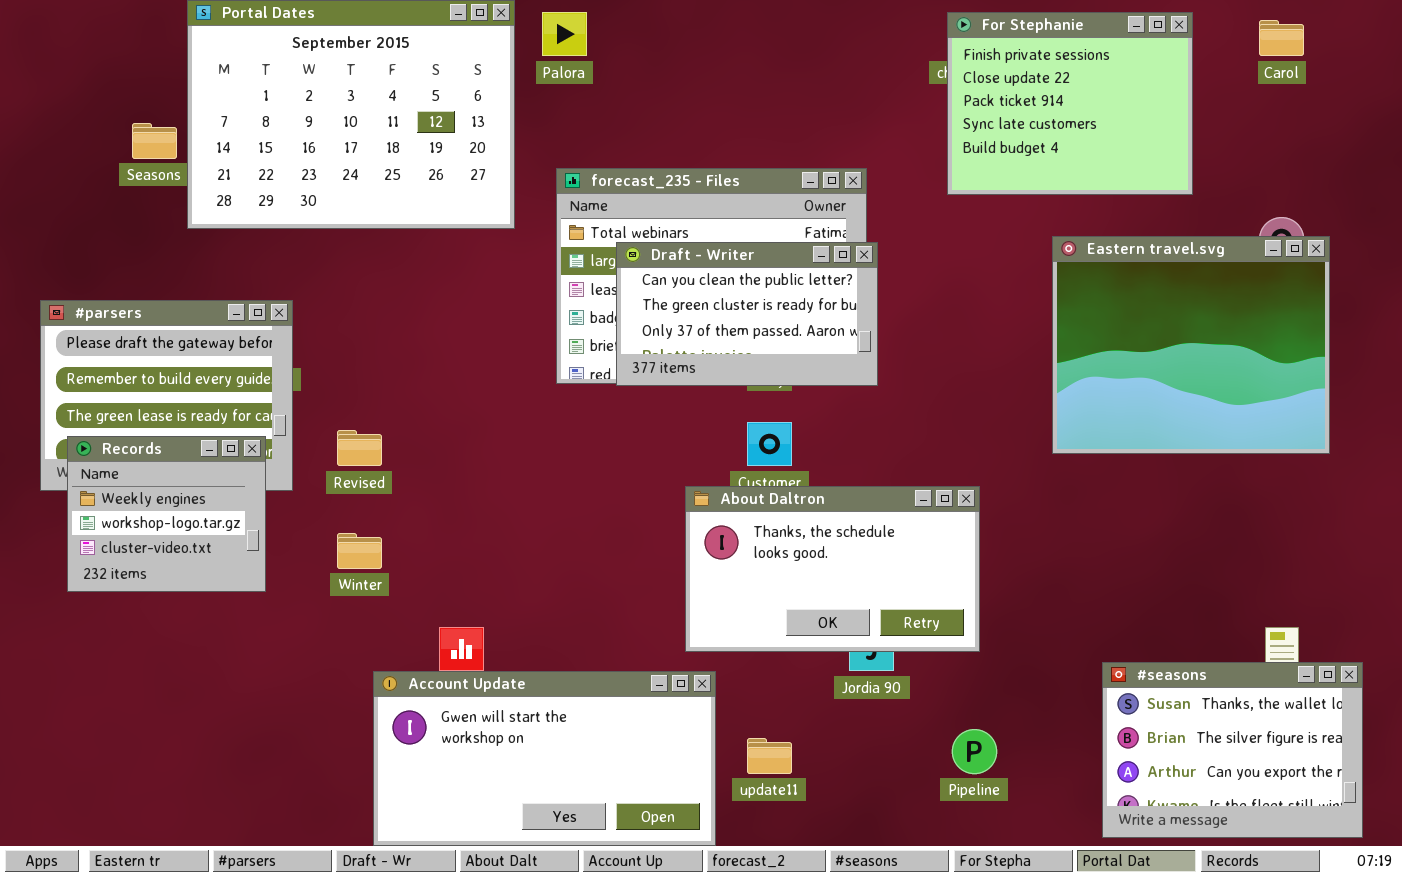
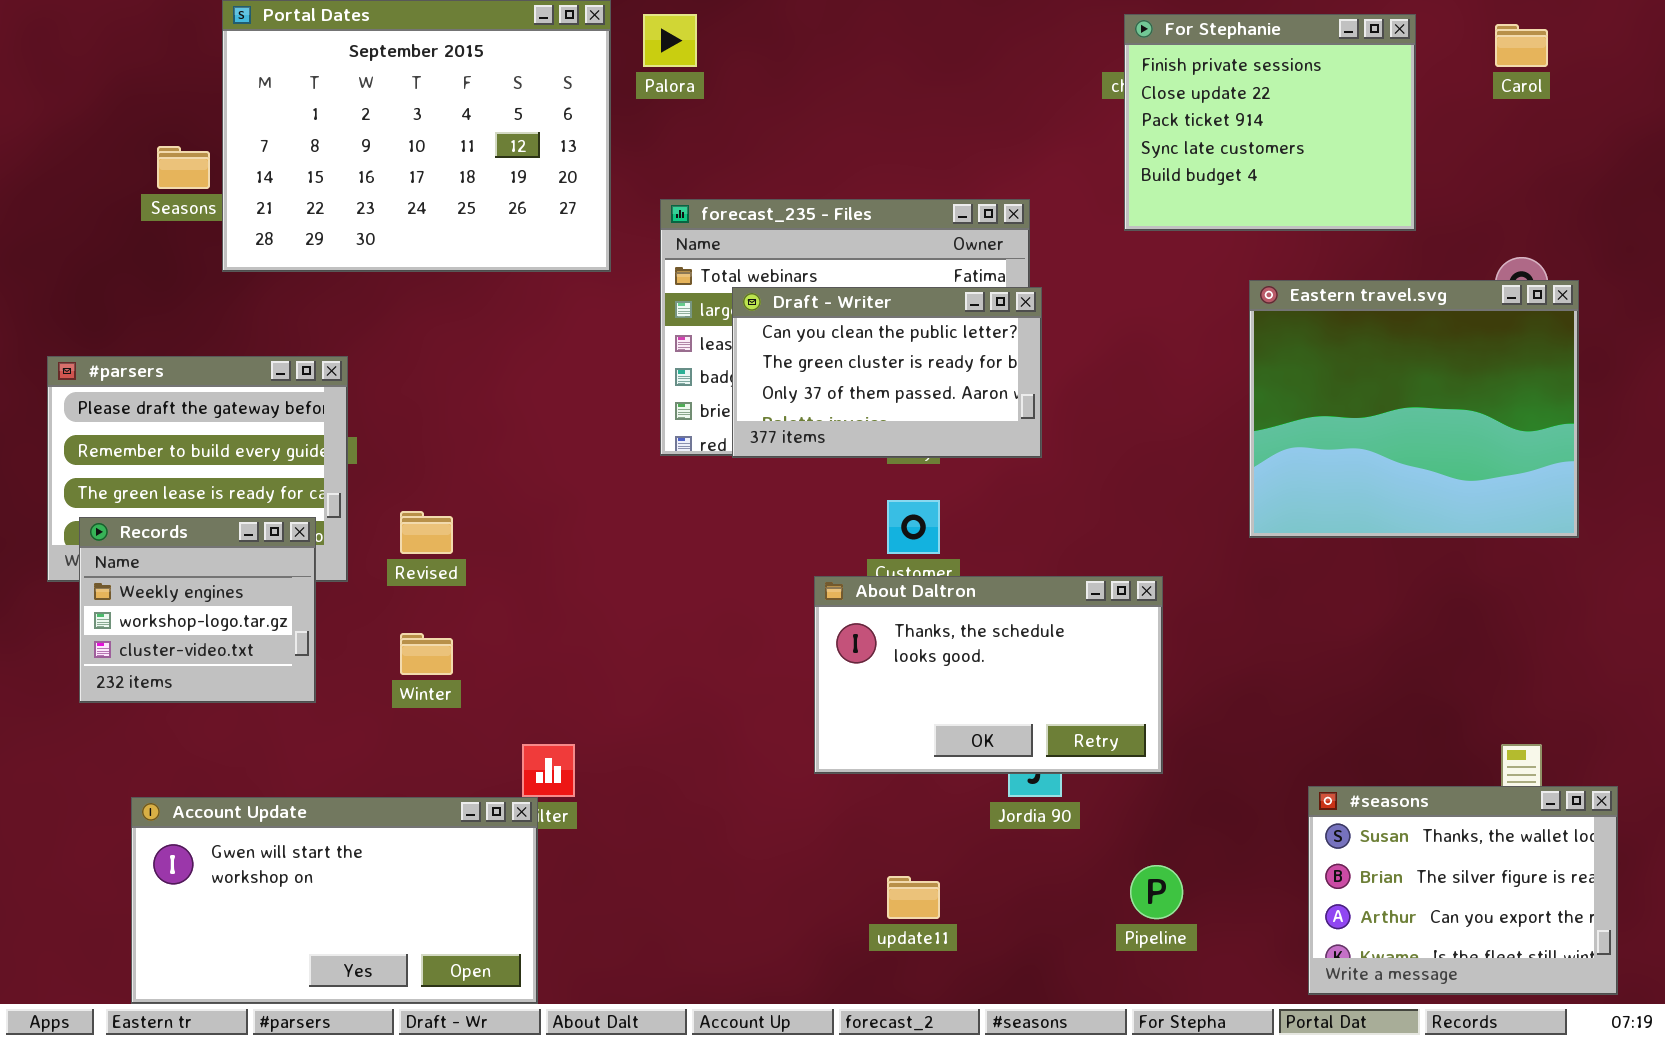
Account Update: [373,671,716,846] -> [131,797,538,1004], moved

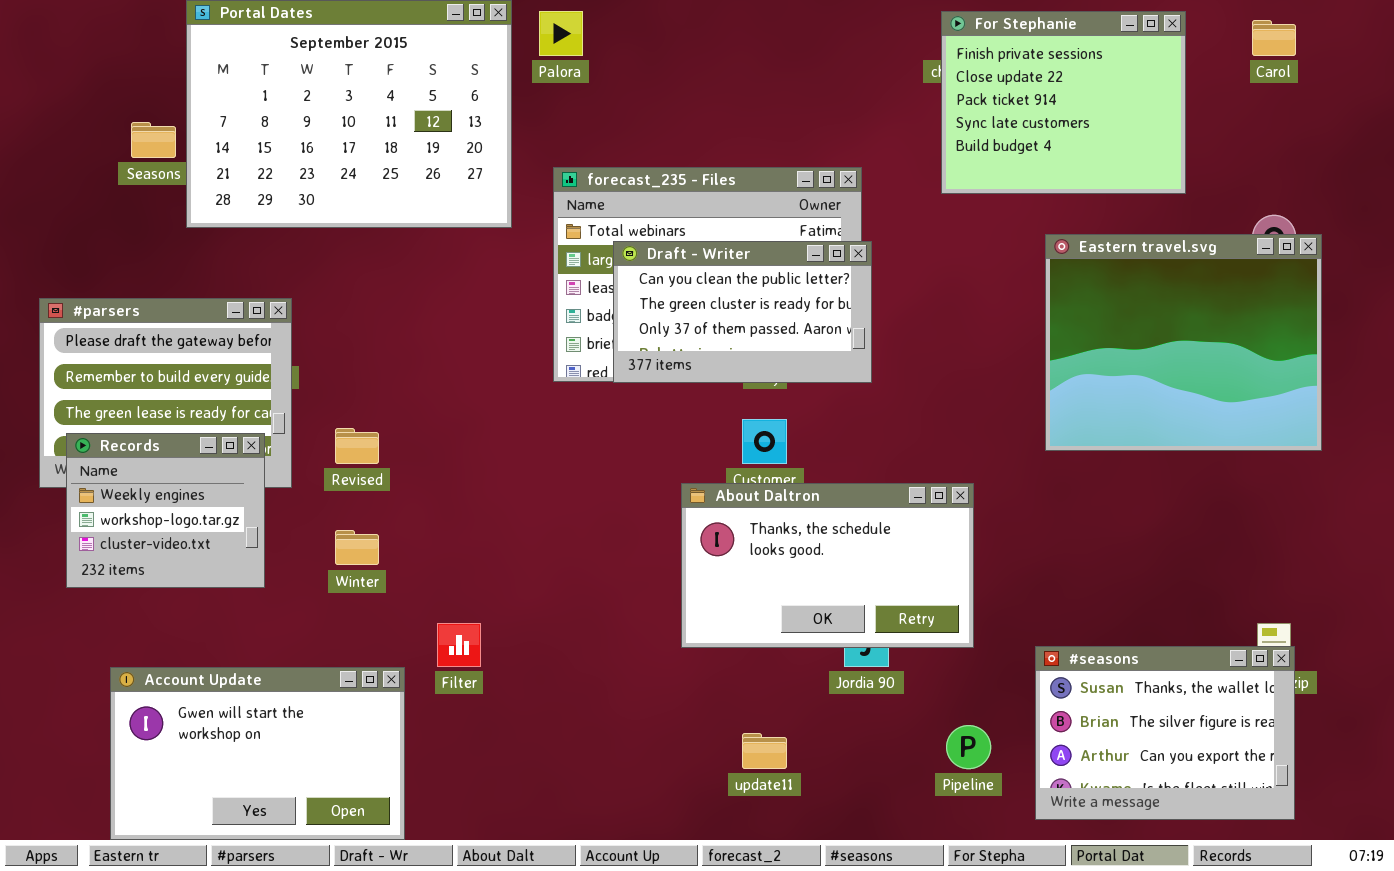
#seasons: [1308,786,1618,995] -> [1035,646,1295,820], moved
Account Update: [131,797,538,1004] -> [110,667,405,840], resized

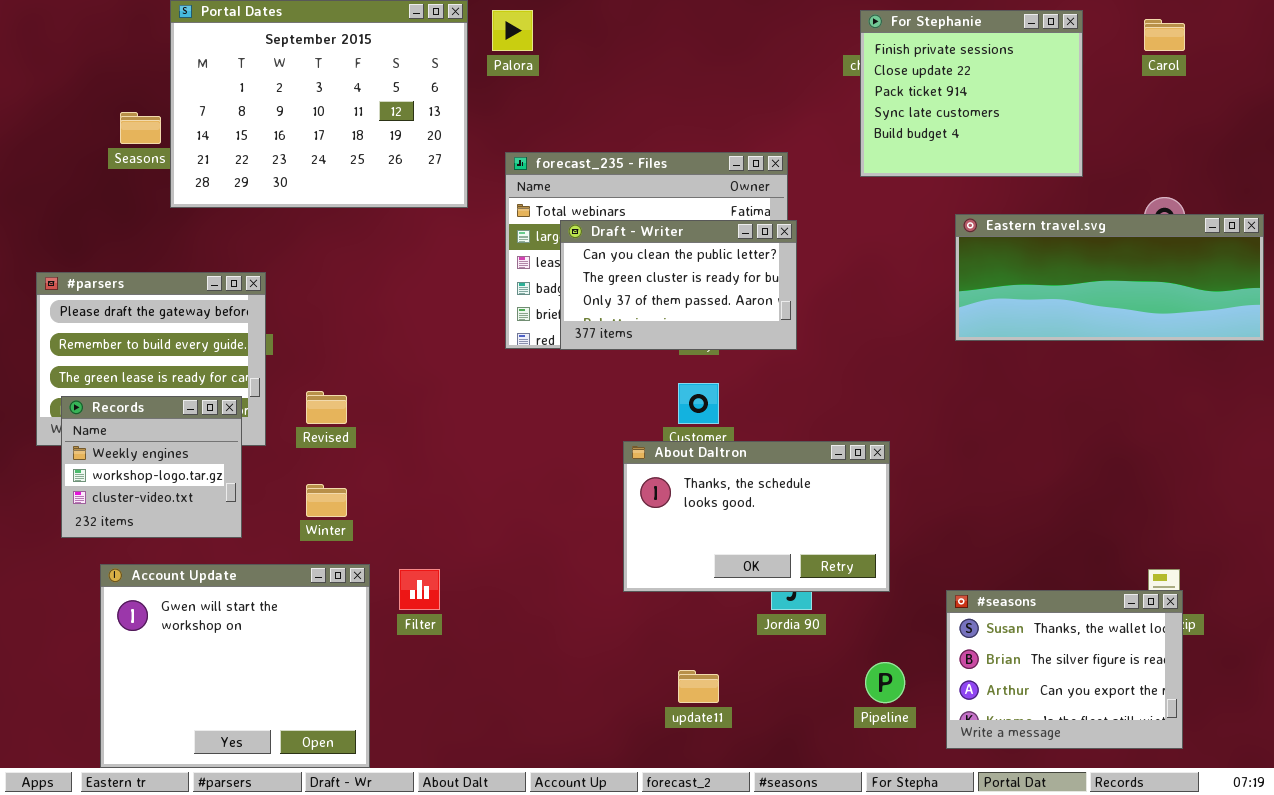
Eastern travel.svg: [1045,234,1322,451] -> [955,214,1264,341], resized
Account Update: [110,667,405,840] -> [100,564,370,768], resized

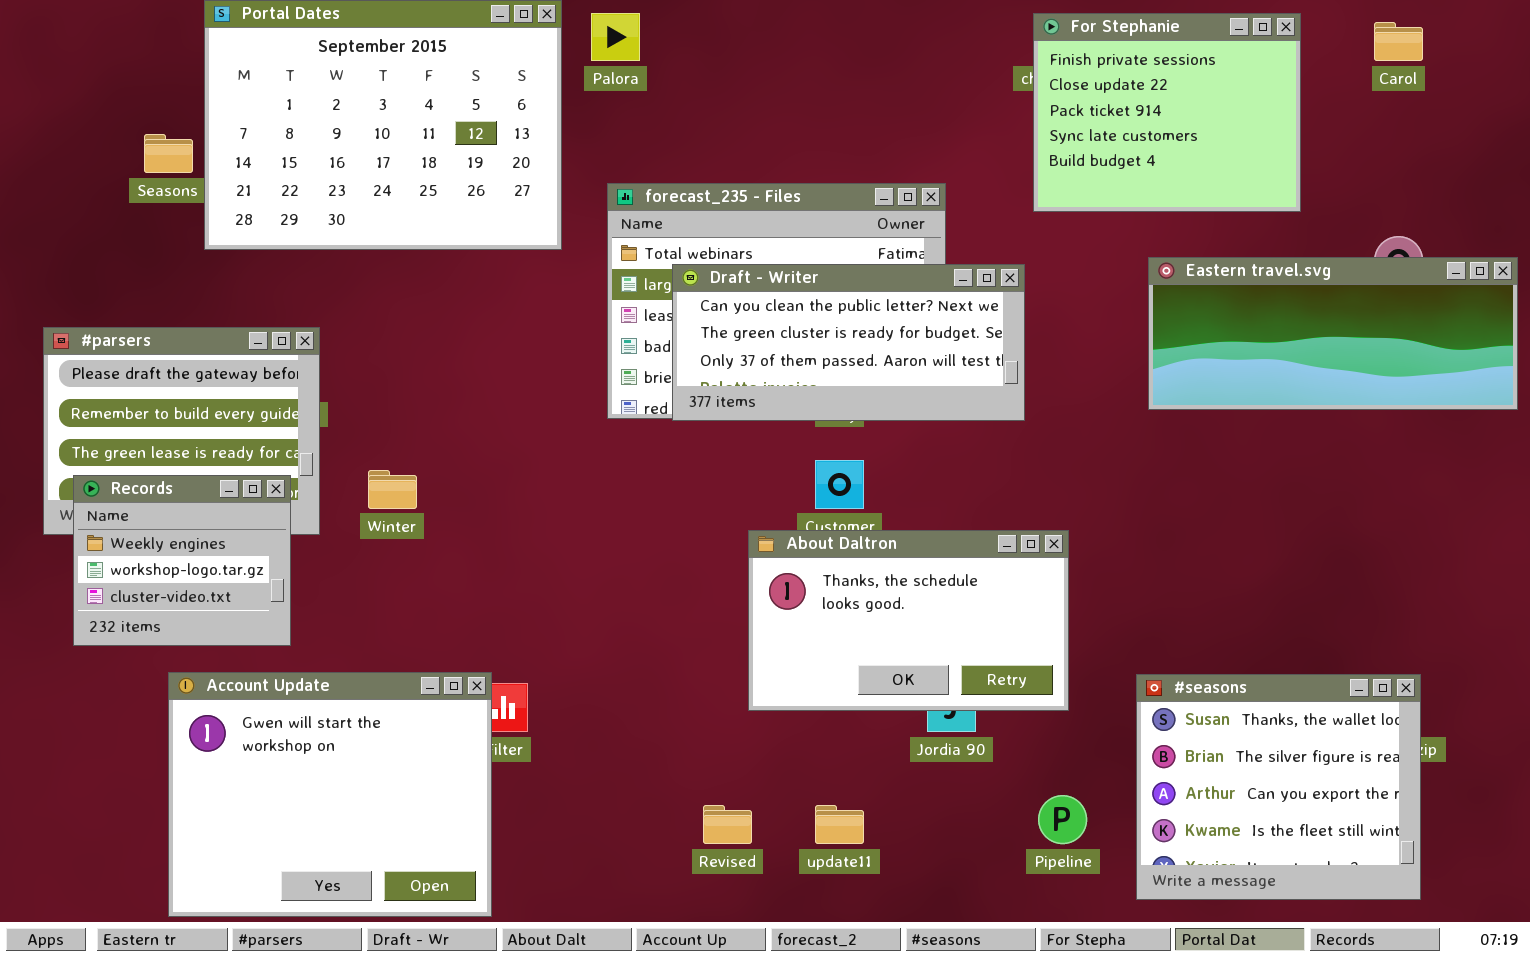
Draft - Writer: [560,220,797,350] -> [672,264,1025,421], resized
Revised: [306,391,347,424] -> [703,805,752,844], moved
Winter: [306,484,347,517] -> [368,470,417,509], moved
Account Update: [100,564,370,768] -> [168,672,492,917], moved
#seasons: [946,590,1183,749] -> [1136,674,1421,900], resized

